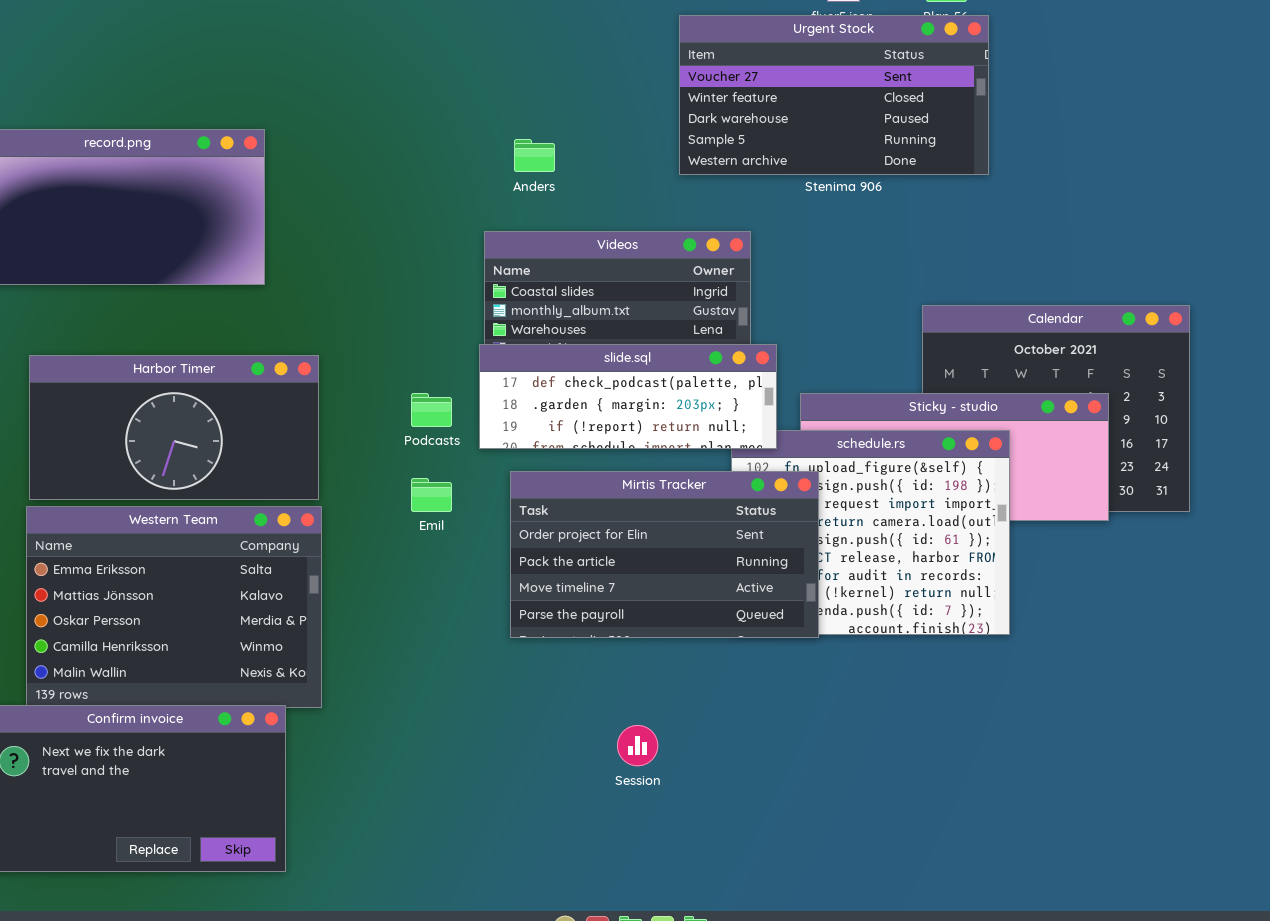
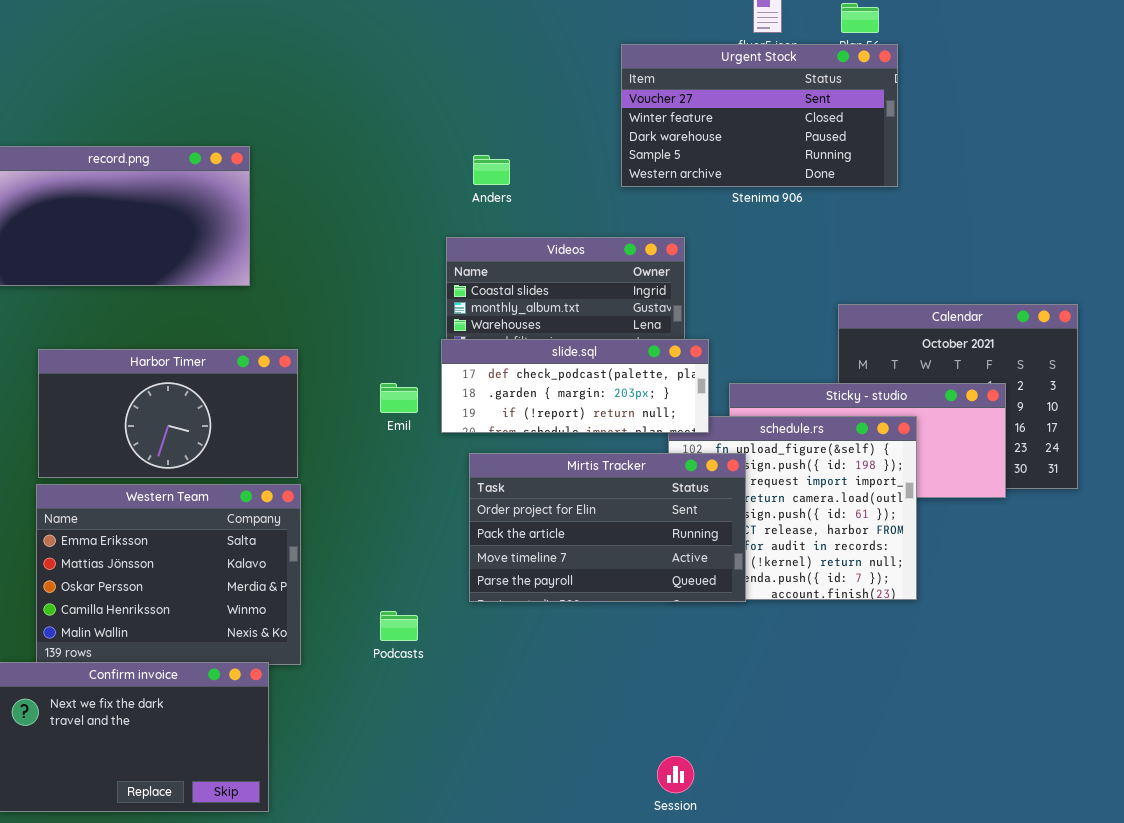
Podcasts: [411,393,452,427] -> [380,611,418,641], moved
Emil: [411,478,452,512] -> [380,383,418,413], moved
Session: [617,725,658,766] -> [657,756,694,793], moved

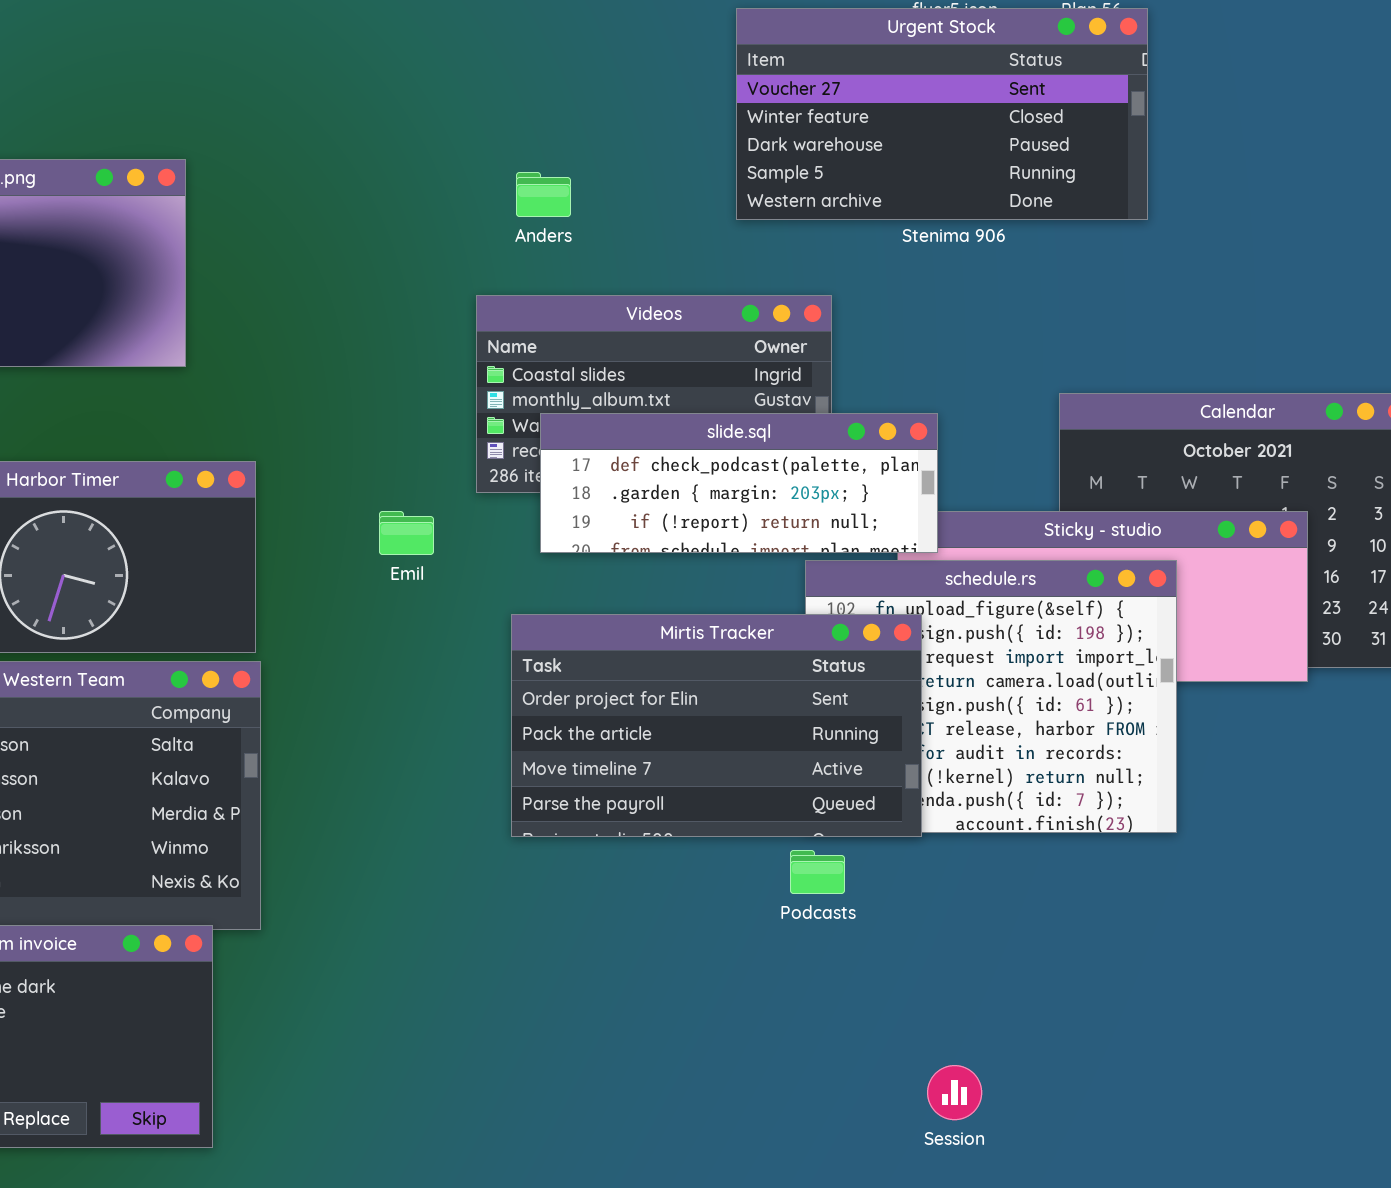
slide.sql: [441,339,709,433] -> [540,413,938,553], moved
Podcasts: [380,611,418,641] -> [790,850,845,894], moved
Session: [657,756,694,793] -> [927,1065,982,1120], moved

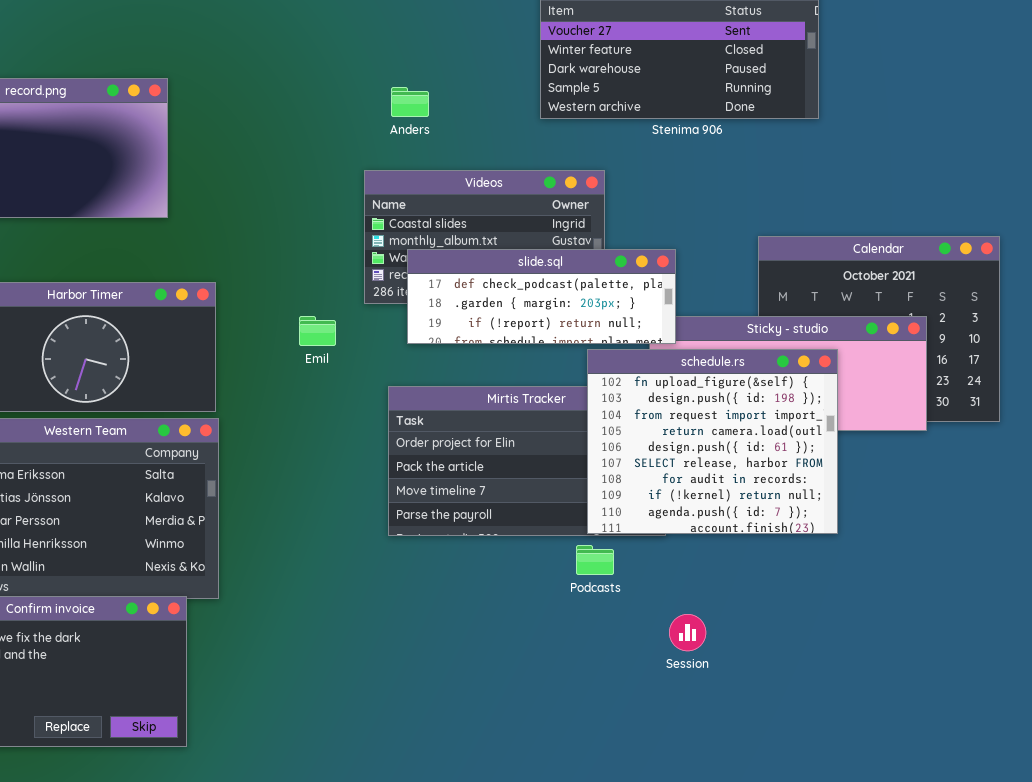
schedule.rs: [805,560,1177,833] -> [587,349,838,534], raised
Session: [927,1065,982,1120] -> [669,614,706,651], moved

